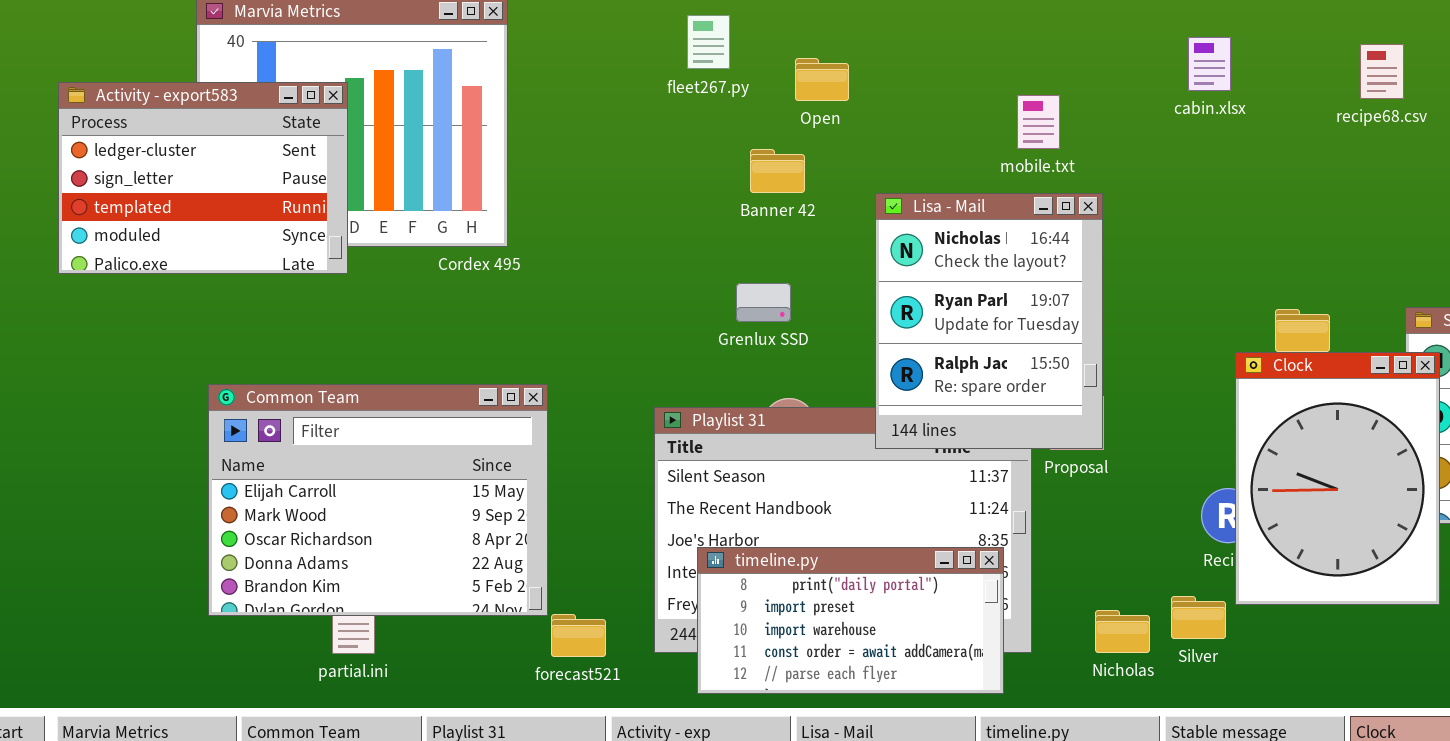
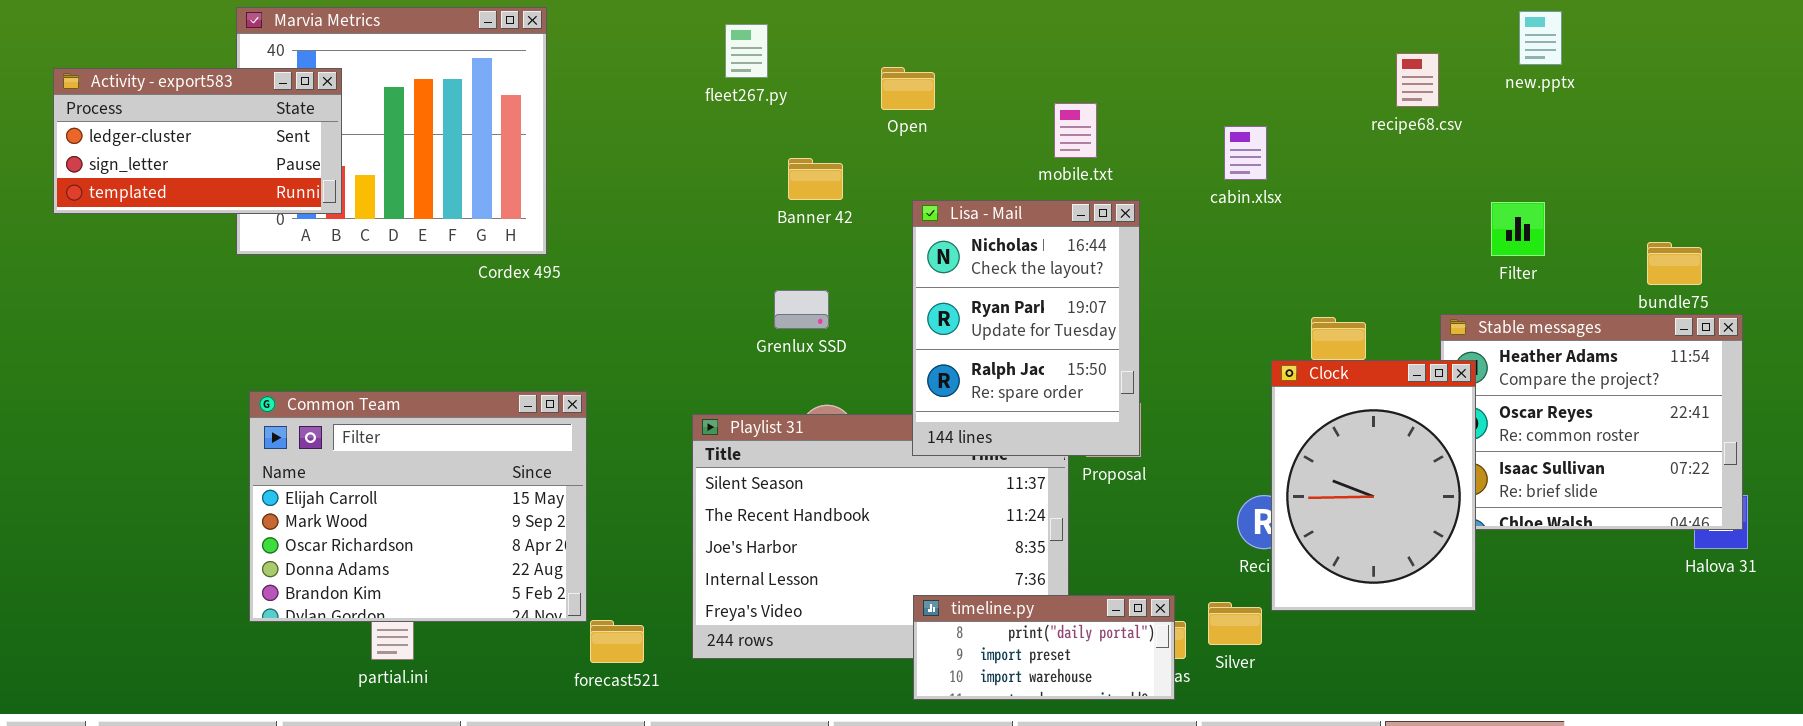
cabin.xlsx: [1188,37,1231,91] -> [1224,126,1267,180], moved
Open: [795,58,849,101] -> [881,67,935,110], moved
Activity - export583: [58,82,348,274] -> [53,68,342,214], moved, resized
timeline.py: [697,547,1004,694] -> [913,595,1175,700], moved, resized

